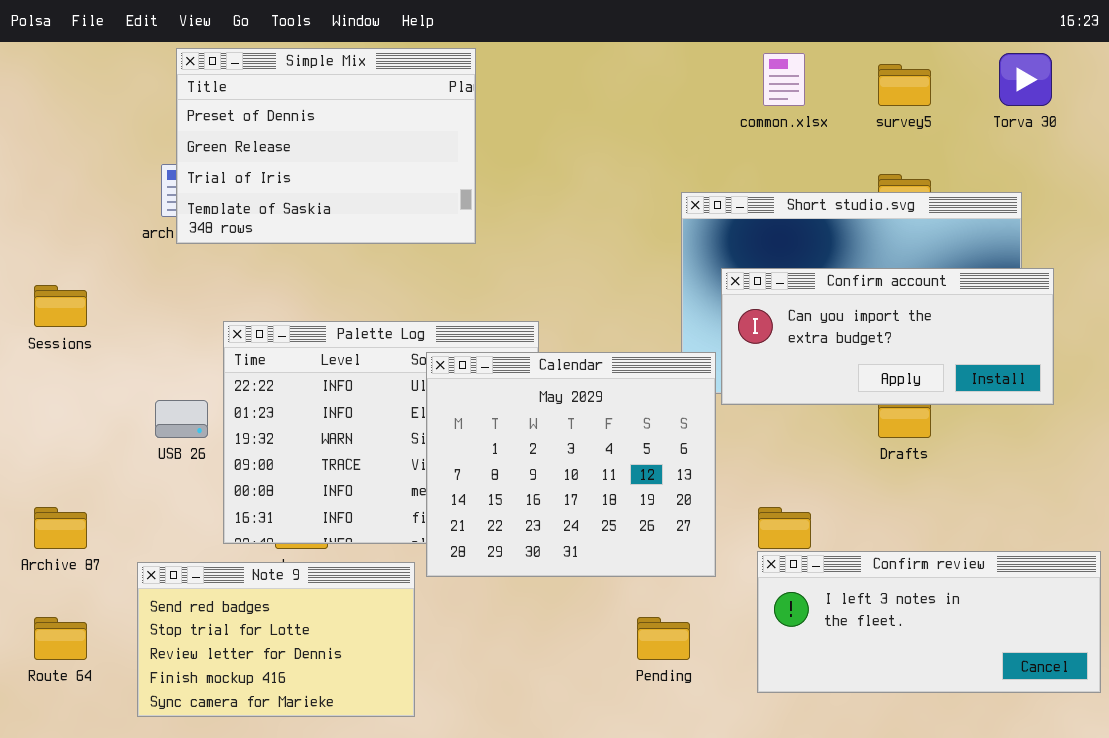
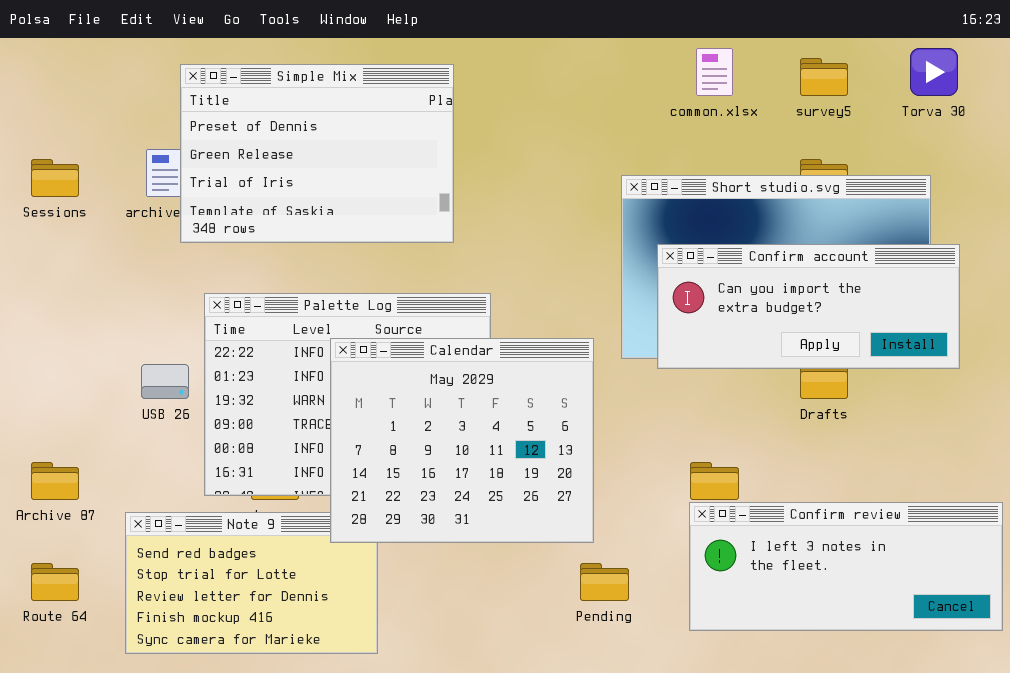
Simple Mix: [176,48,476,244] -> [180,64,454,243], moved
Sessions: [34,285,87,327] -> [31,159,79,197], moved
Calendar: [426,352,716,577] -> [330,338,594,543], moved

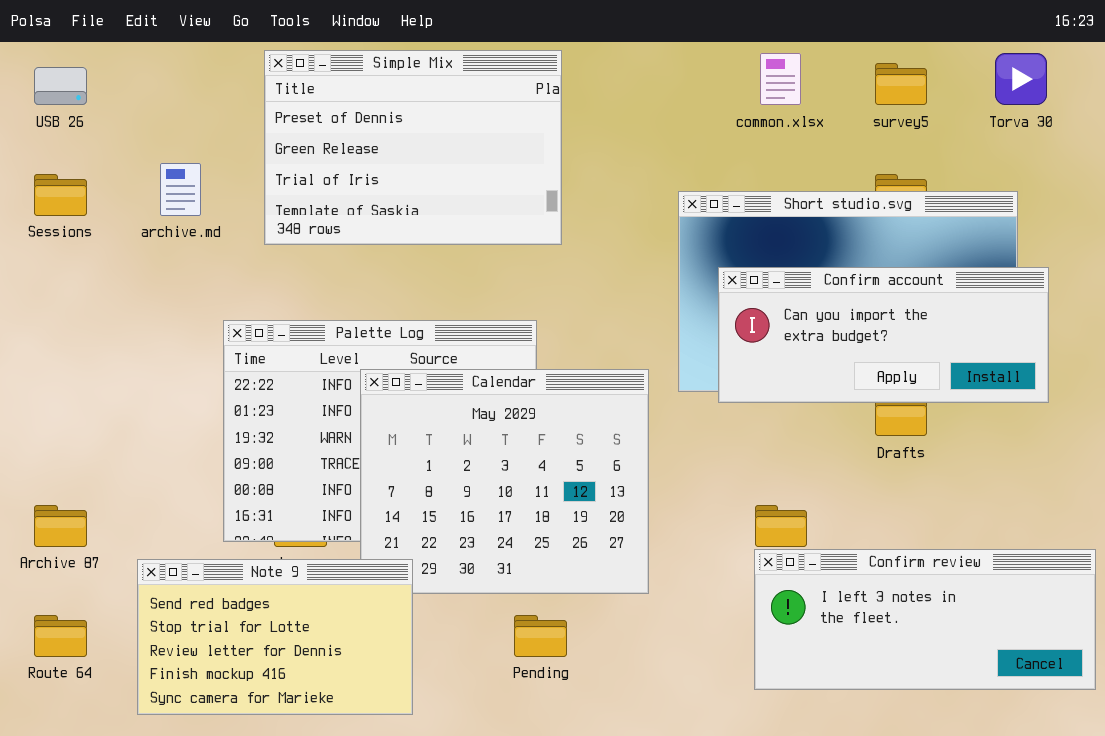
Simple Mix: [180,64,454,243] -> [264,50,562,245], moved
USB 26: [141,364,189,399] -> [34,67,87,105], moved
Note 9: [125,512,378,654] -> [137,559,413,715], raised
Pending: [580,563,629,601] -> [514,615,567,657], moved

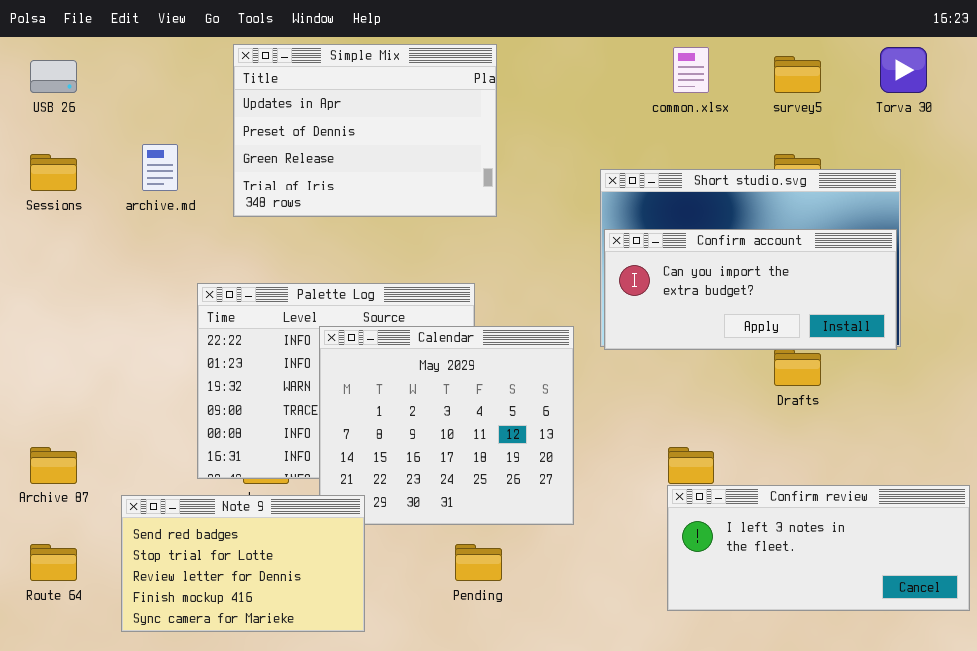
Simple Mix: [264,50,562,245] -> [233,44,497,217], scrolled up 1 row
Confirm account: [718,267,1049,403] -> [604,229,897,350], moved

